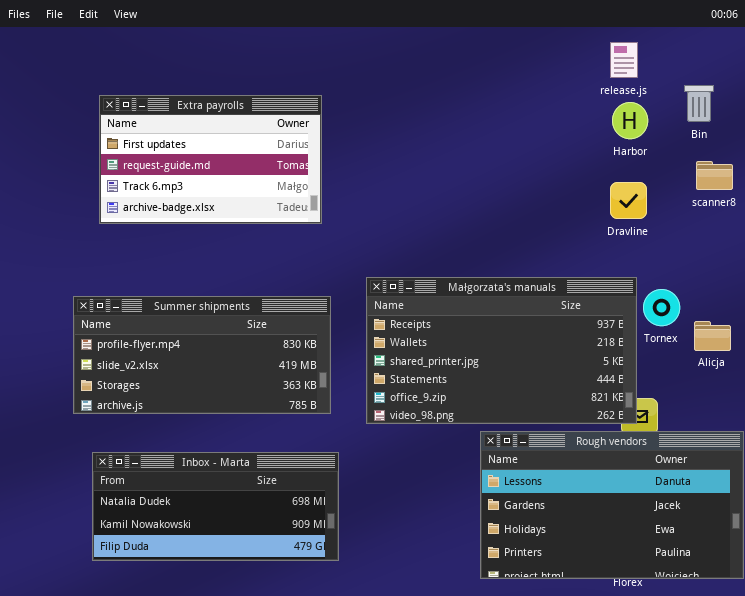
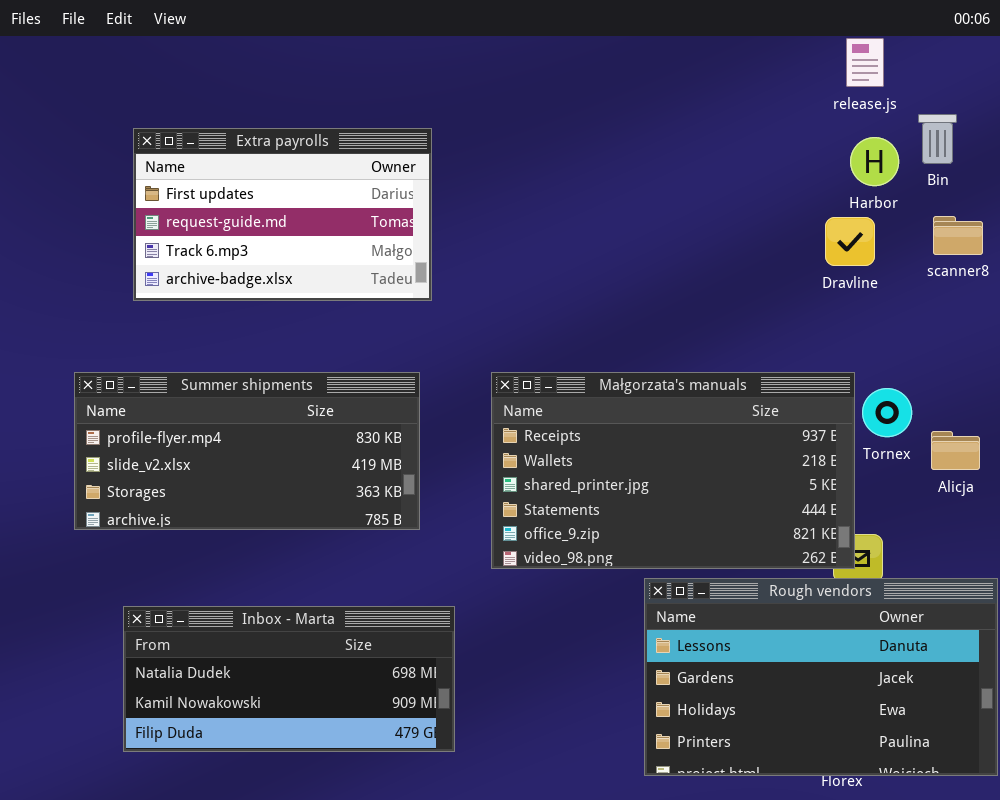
release.js: [610,42,638,78] -> [846,38,884,87], moved
Harbor: [612,102,648,139] -> [850,137,899,186], moved
Dravline: [610,182,647,219] -> [825,217,875,266], moved
Summer shipments: [73,296,331,414] -> [74,372,420,530], moved

